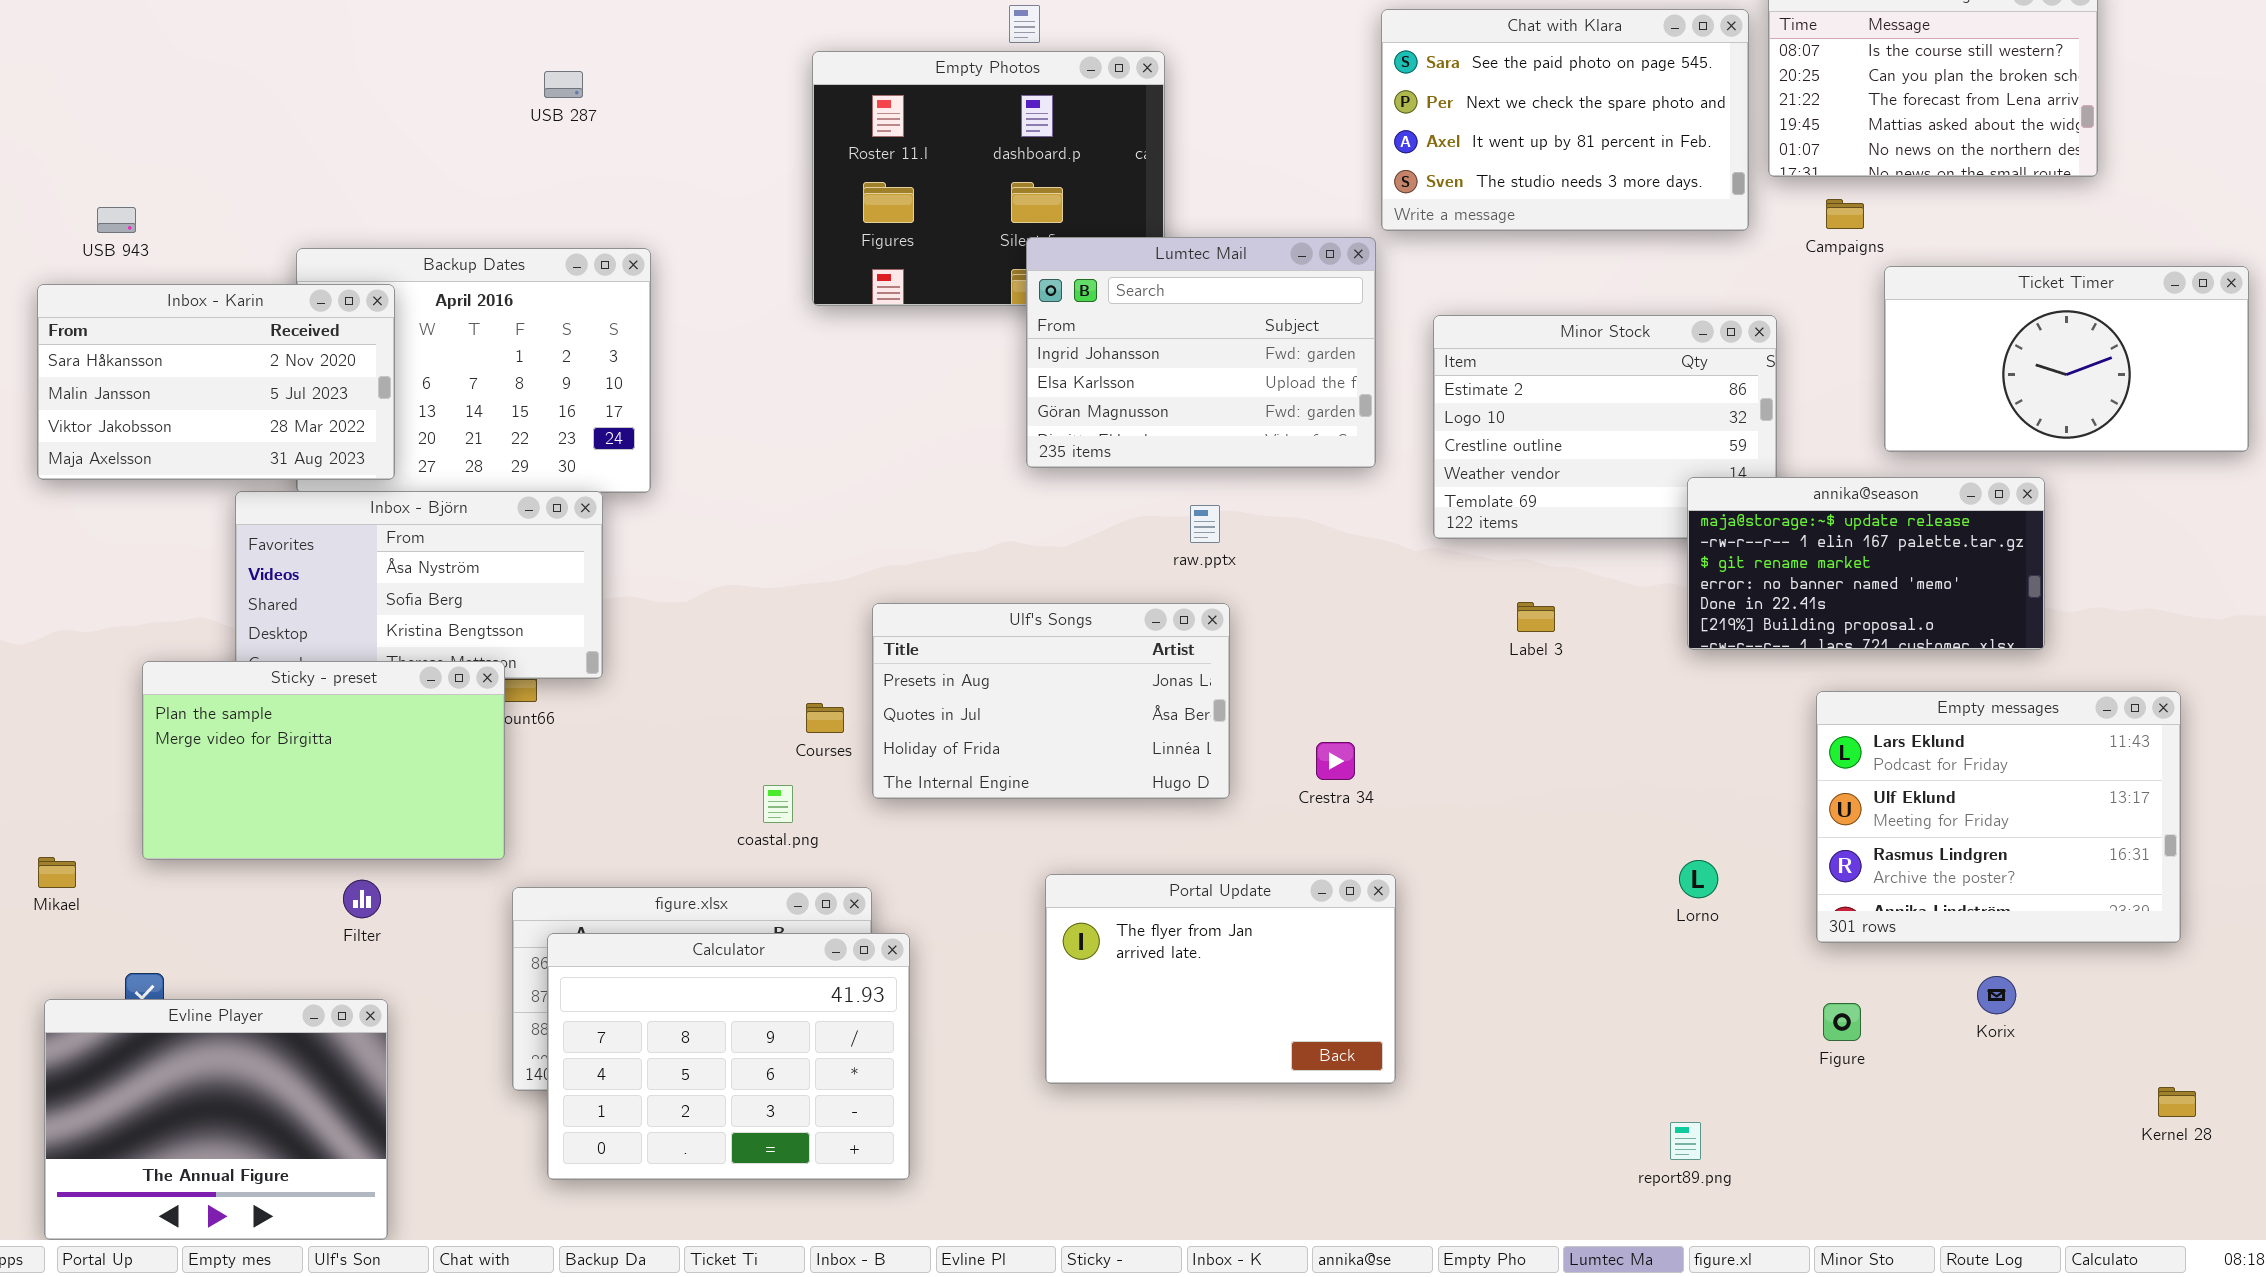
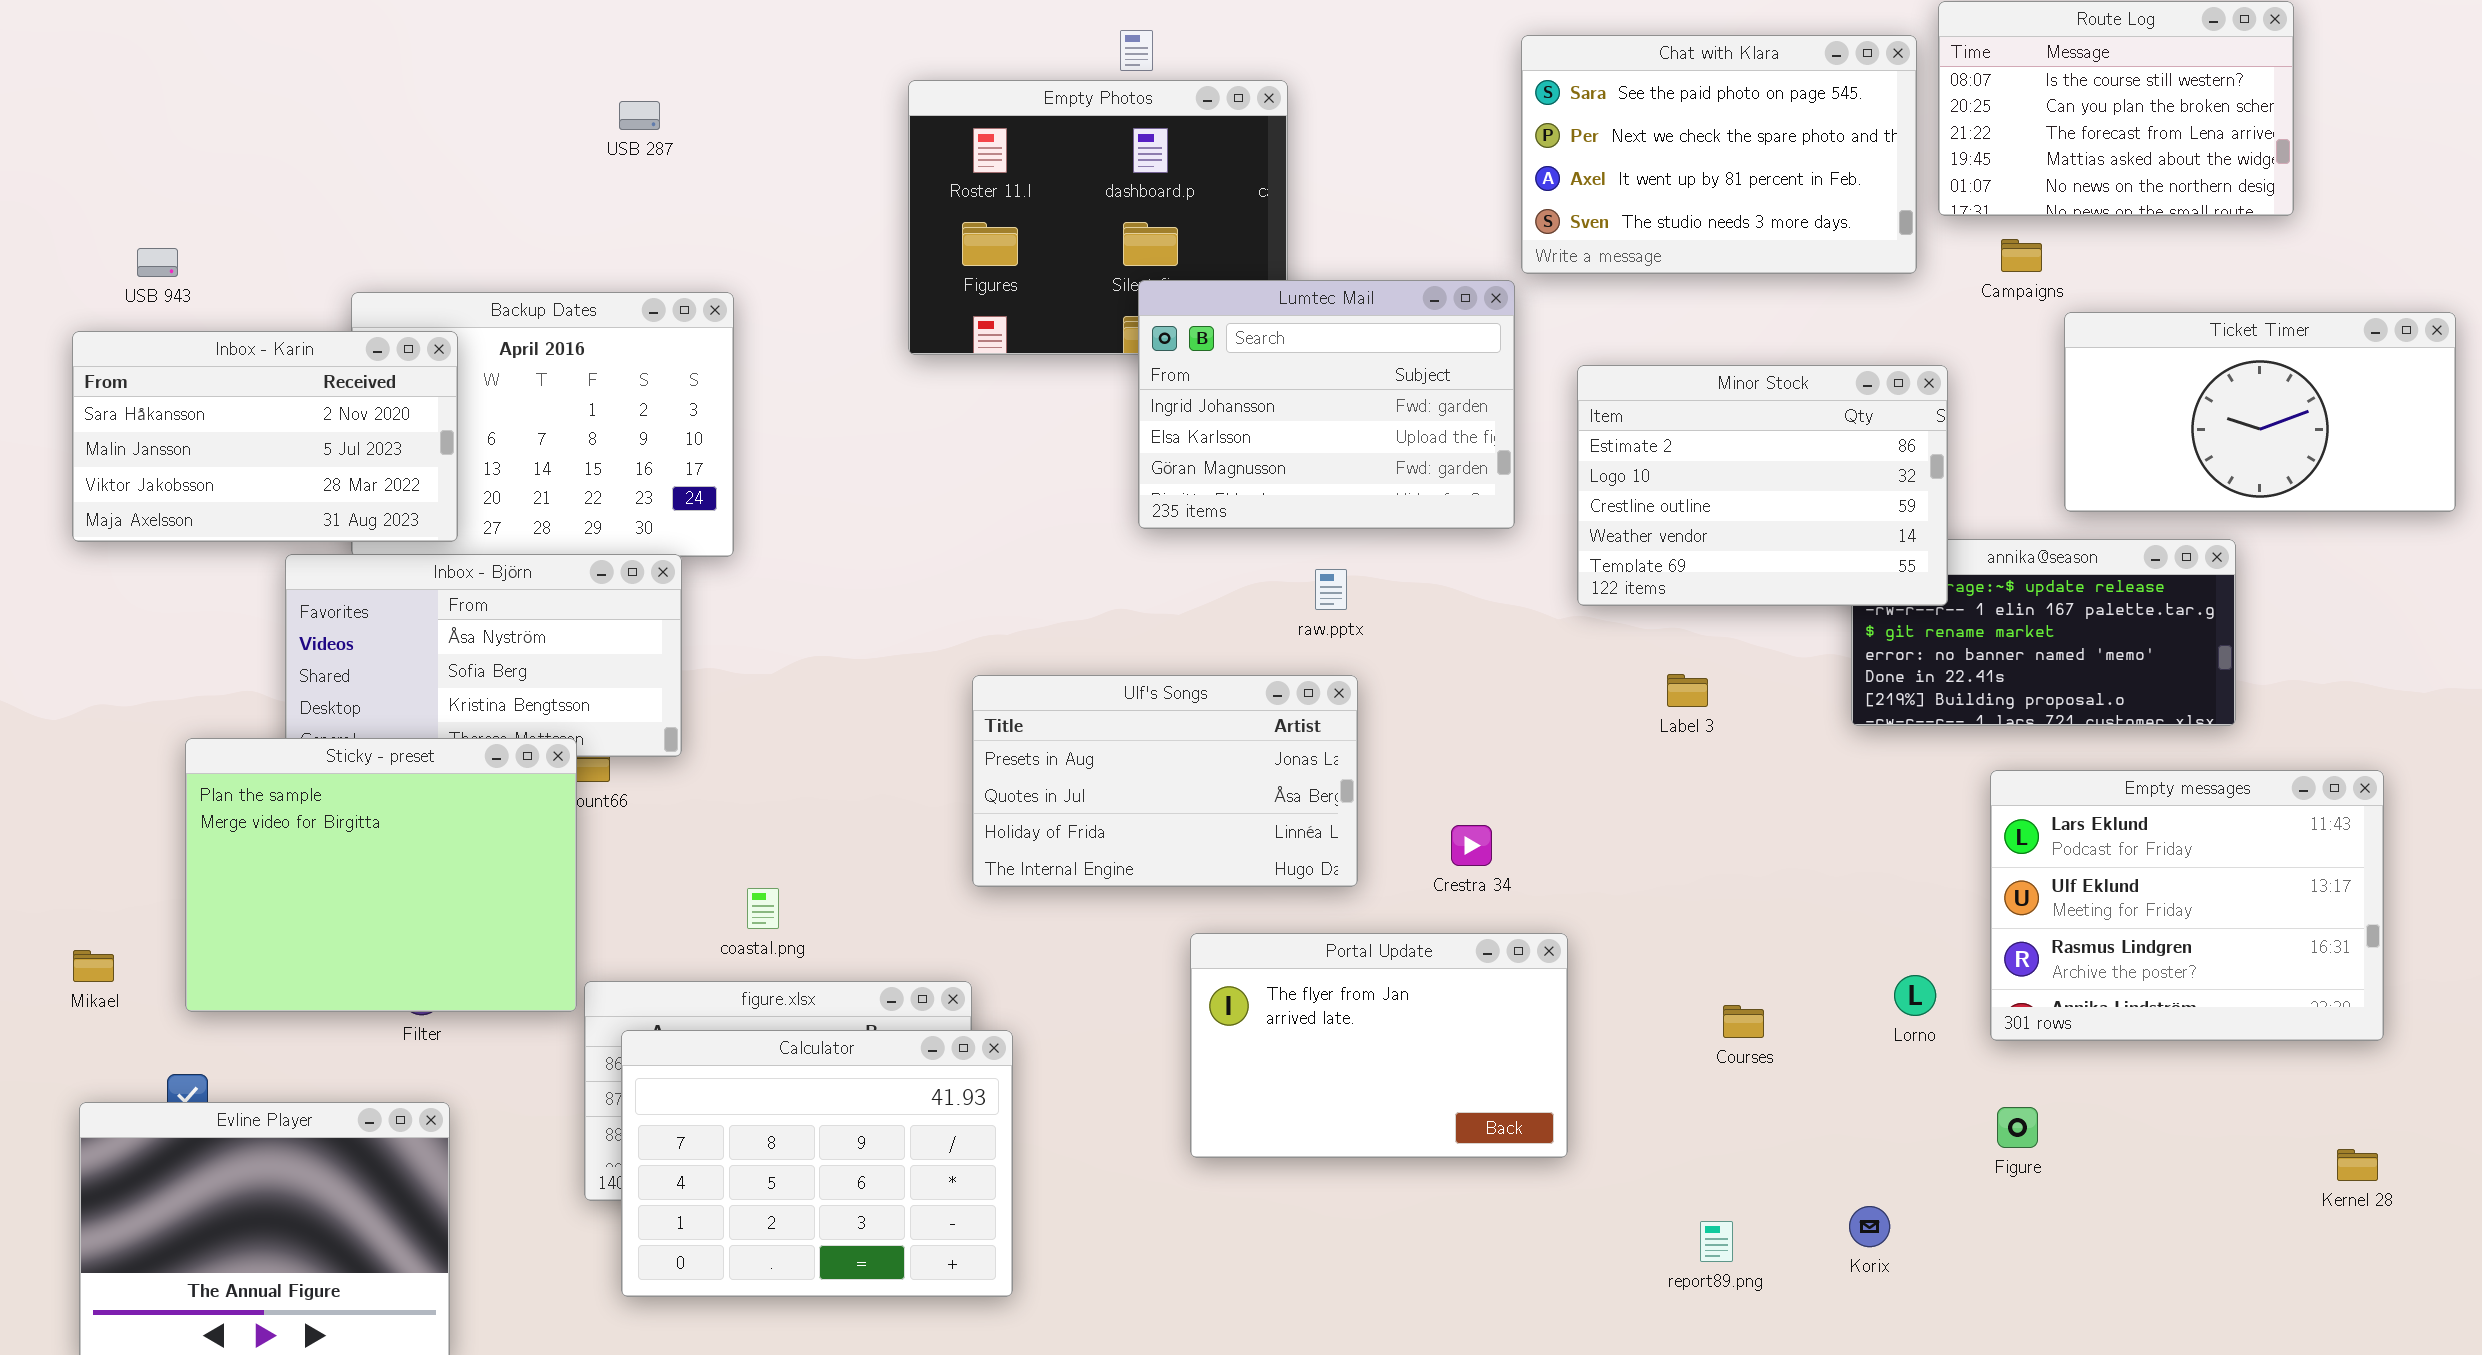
Minor Stock: [1433,315,1777,539] -> [1577,365,1948,606], raised
Sticky - preset: [142,661,505,860] -> [185,738,577,1012], resized
Courses: [806,703,844,733] -> [1723,1005,1764,1038], moved
coastal.png: [763,785,793,823] -> [747,888,779,929], moved
Lorno: [1679,860,1718,898] -> [1894,975,1936,1016], moved
Portal Update: [1045,874,1396,1084] -> [1190,933,1568,1158], moved
Korix: [1977,976,2016,1014] -> [1849,1206,1890,1247], moved
Kernel 28: [2158,1087,2196,1117] -> [2337,1149,2378,1181], moved
report89.png: [1670,1122,1701,1160] -> [1700,1221,1733,1262], moved

